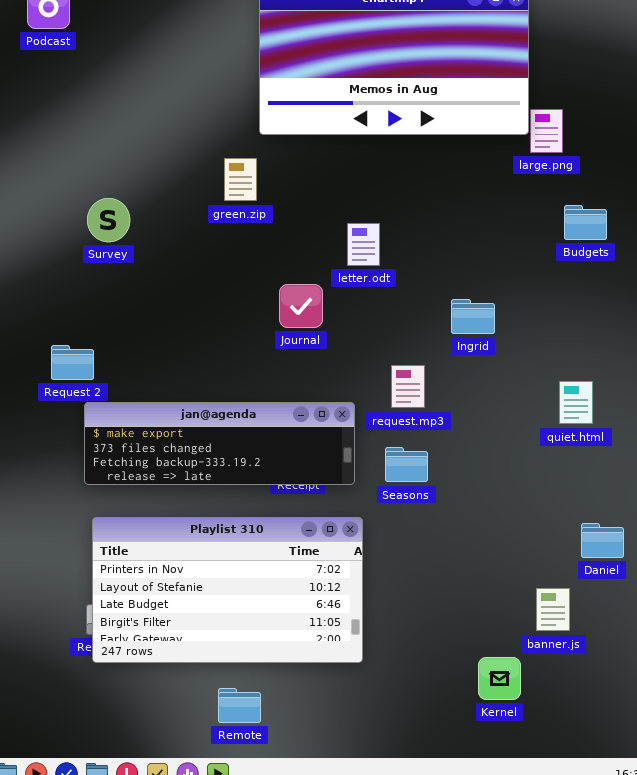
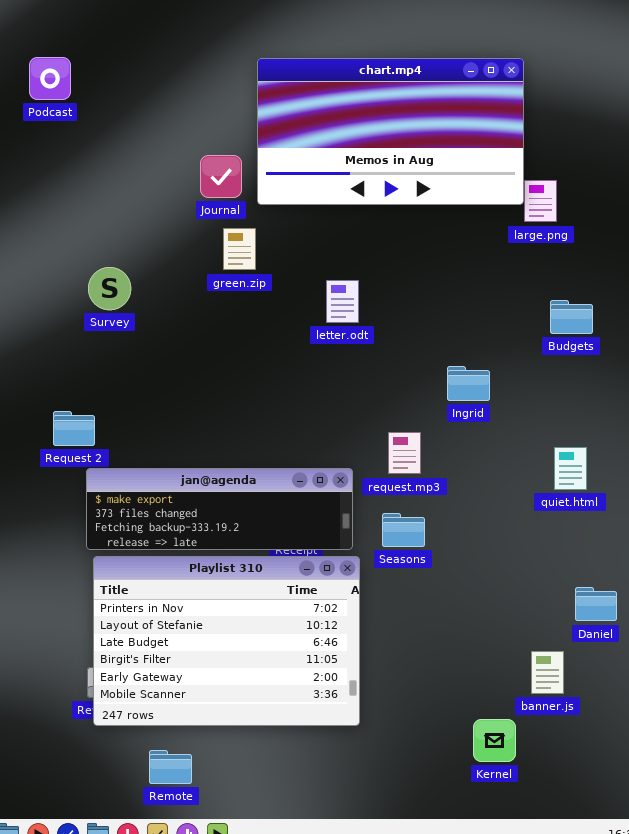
Budgets: [564,205,607,240] -> [550,300,593,334], moved
letter.odt: [347,223,380,266] -> [326,280,359,323], moved
Journal: [279,284,323,328] -> [200,155,242,198], moved
Playlist 310: [92,517,363,663] -> [93,556,360,726], resized
Remote: [218,688,261,723] -> [149,750,192,784], moved

